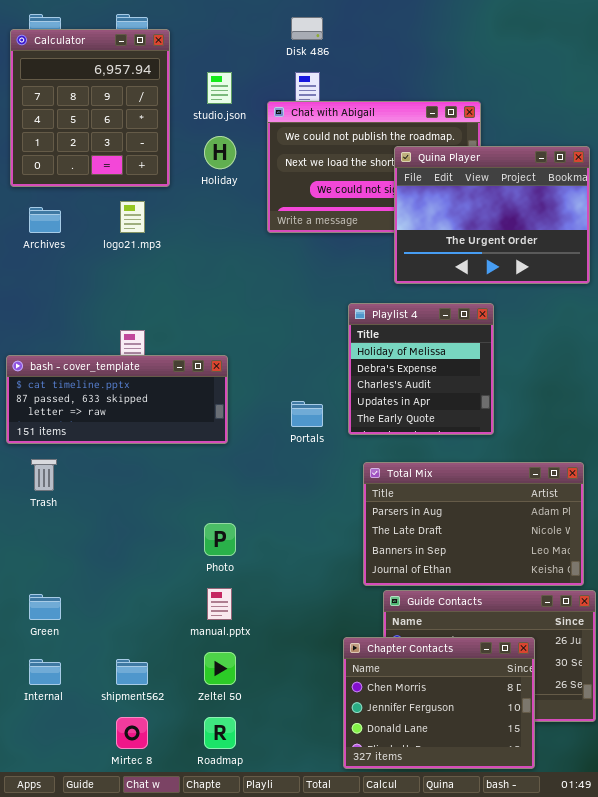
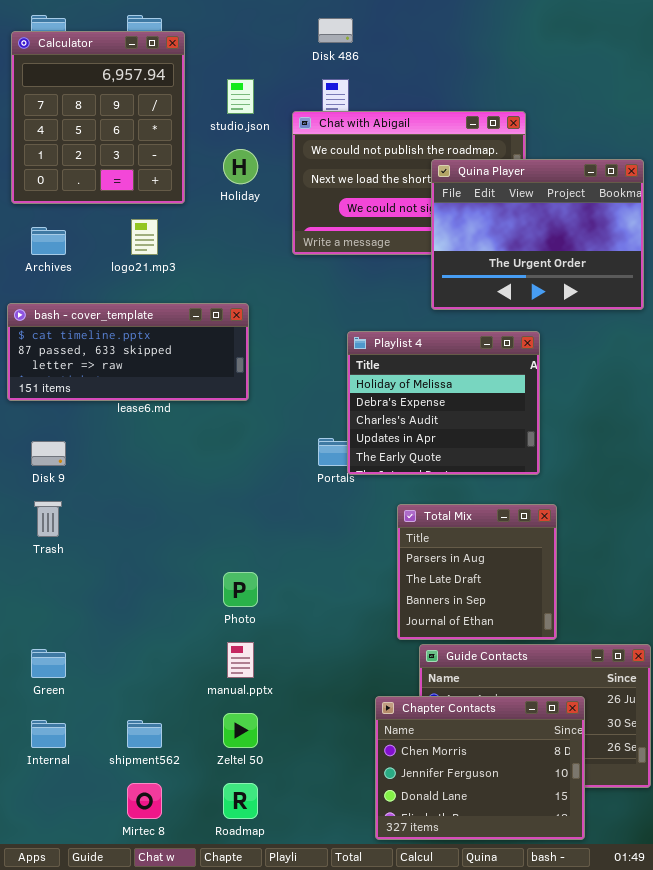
Playlist 4: [348,303,494,435] -> [347,331,540,475], resized
bash - cover_template: [6,355,228,444] -> [7,303,249,401], moved
Total Mix: [363,462,584,586] -> [397,504,557,640], resized

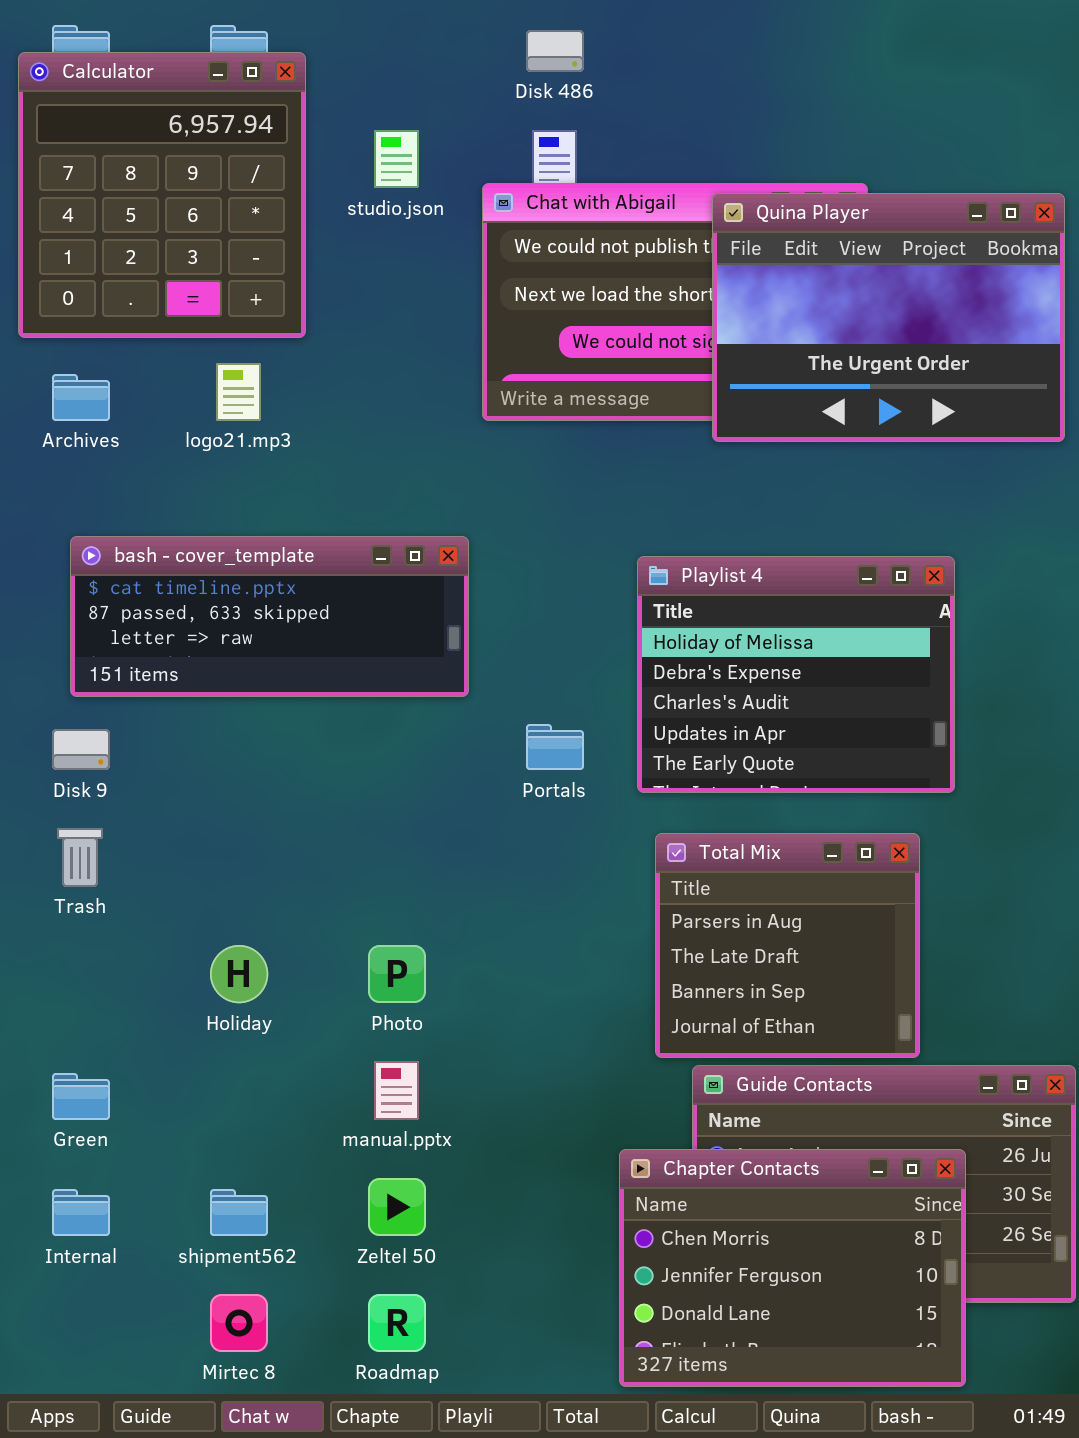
Holiday: [223,149,258,184] -> [210,945,268,1003], moved
Quina Player: [431,159,644,310] -> [712,193,1065,442], moved
bash - cover_template: [7,303,249,401] -> [70,536,469,697], moved
Playlist 4: [347,331,540,475] -> [637,556,955,793], moved

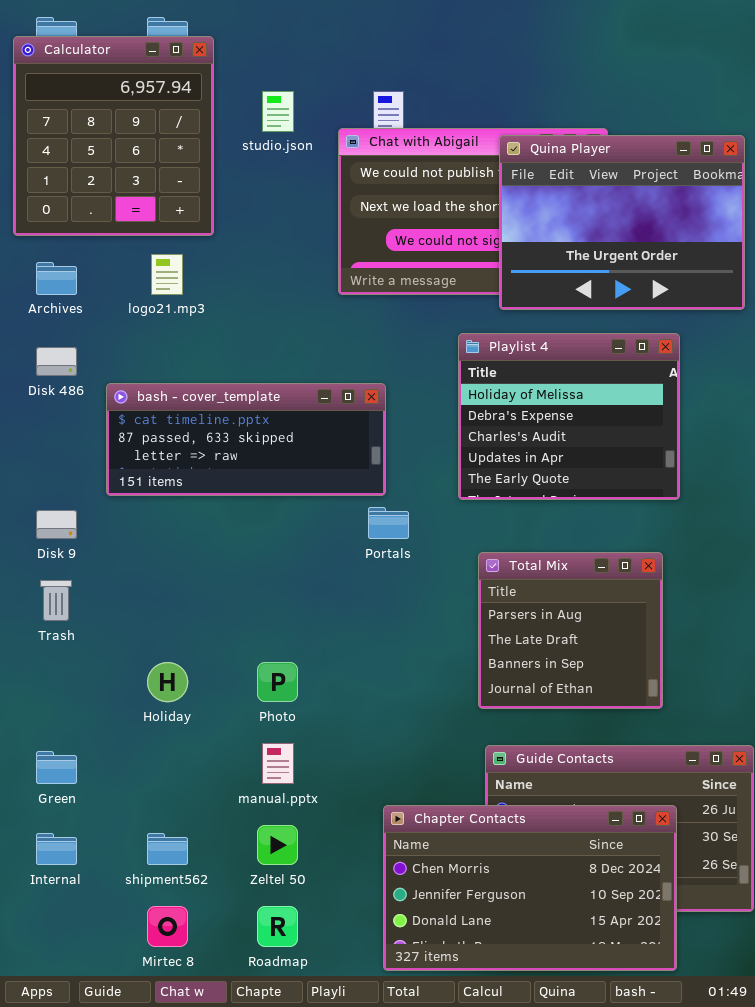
Disk 486: [526,30,584,72] -> [36,347,77,376], moved
bash - cover_template: [70,536,469,697] -> [106,383,386,496], moved
Playlist 4: [637,556,955,793] -> [458,333,680,500], moved
Total Mix: [655,833,920,1058] -> [478,552,663,709], moved
Chapter Contacts: [619,1149,966,1387] -> [383,805,677,971], resized

